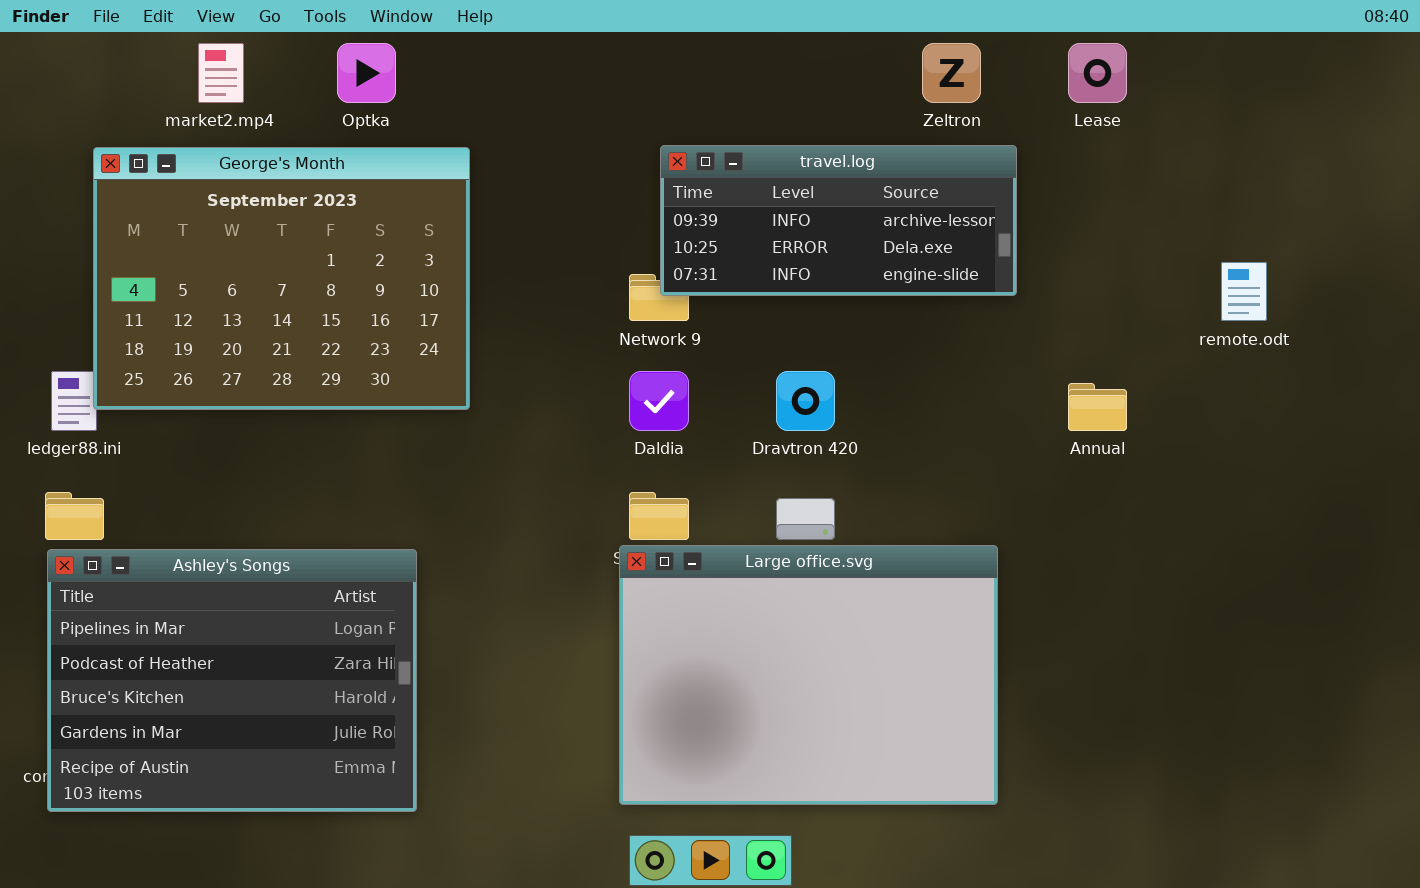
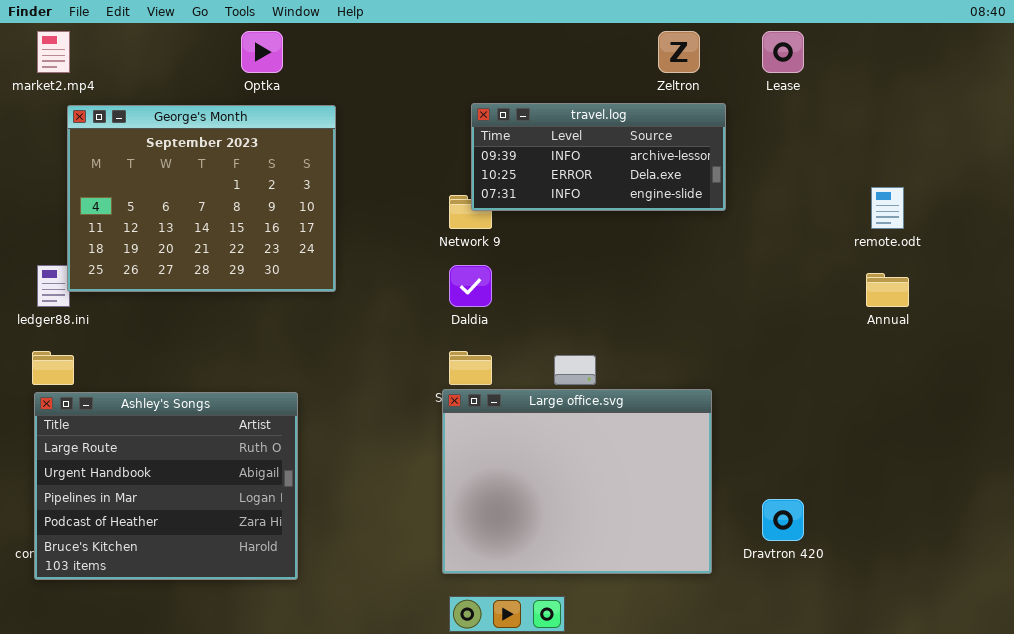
market2.mp4: [198,43,244,103] -> [37,31,70,73], moved
Dravtron 420: [776,371,835,431] -> [762,499,804,541], moved
Annual: [1068,383,1127,431] -> [866,273,909,307], moved
Ashley's Songs: [47,549,417,812] -> [34,392,298,580], scrolled up 2 rows

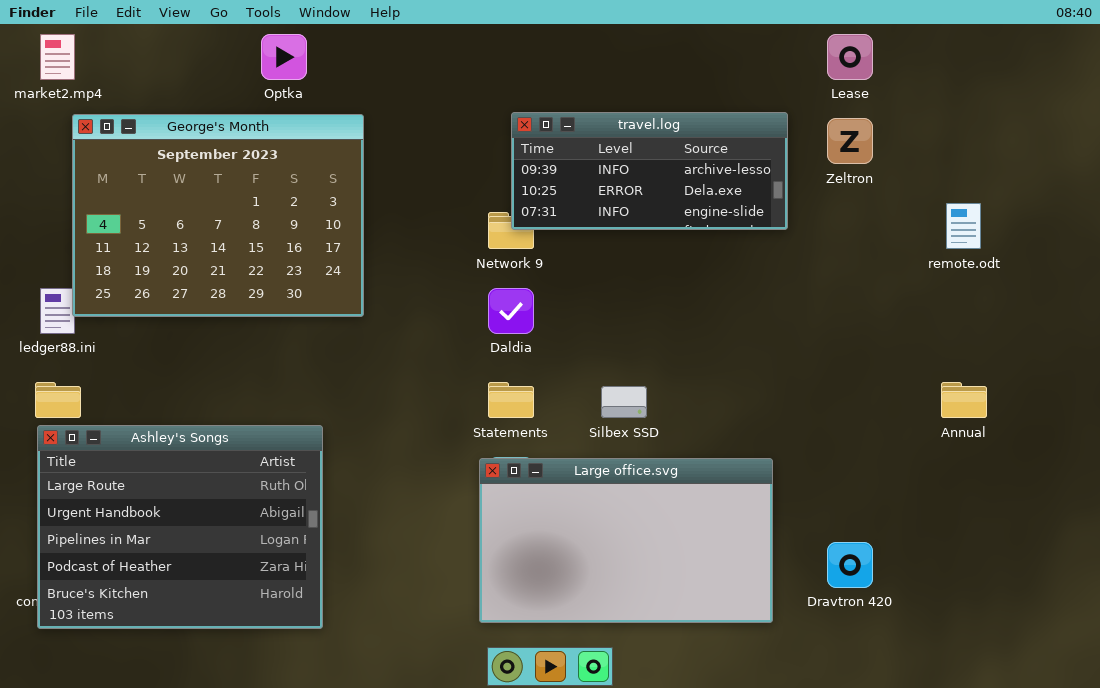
Zeltron: [658,31,700,73] -> [827,118,873,164], moved
Annual: [866,273,909,307] -> [941,382,987,418], moved
Large office.svg: [442,389,712,574] -> [479,458,773,623], resized

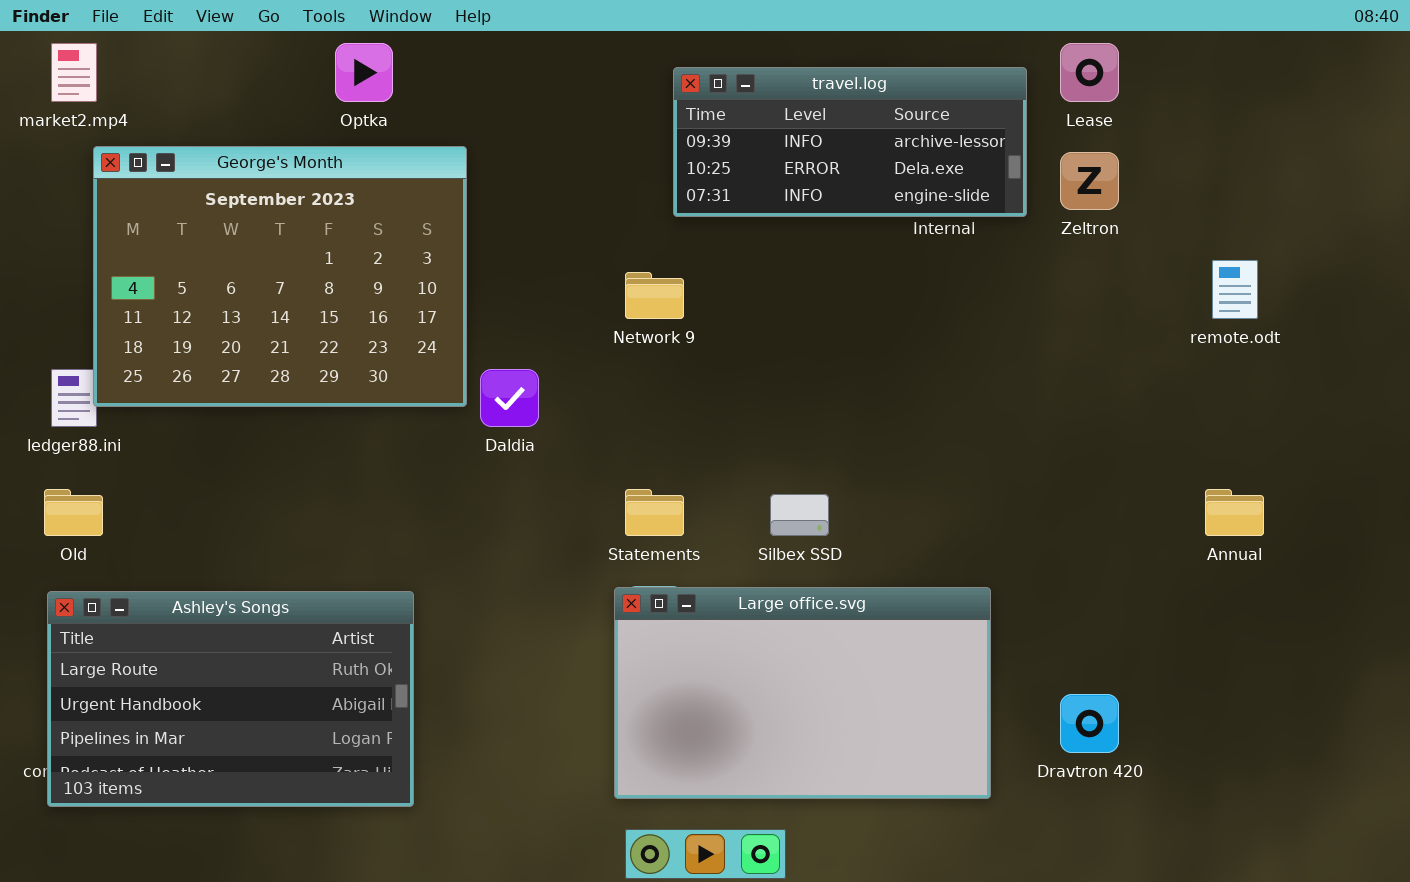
travel.log: [511,112,788,230] -> [673,67,1027,217], moved
Daldia: [488,288,534,334] -> [480,369,539,427], moved
Ashley's Songs: [37,425,323,629] -> [47,591,414,807], resized

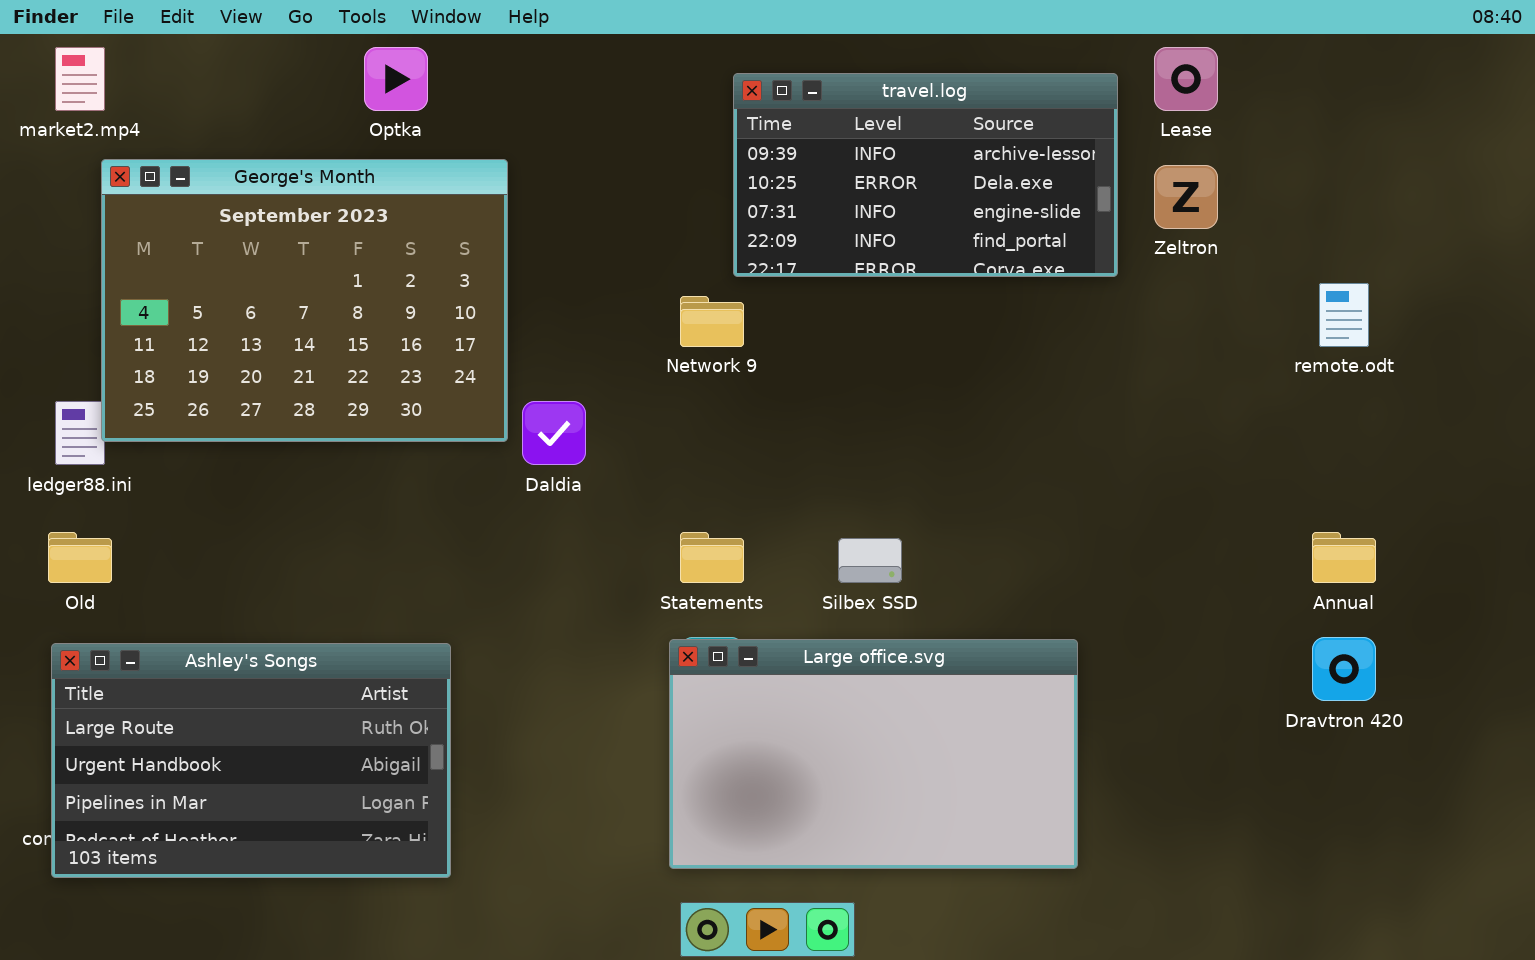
travel.log: [673,67,1027,217] -> [733,73,1118,277], resized
Dravtron 420: [1060,694,1119,753] -> [1312,637,1376,701], moved

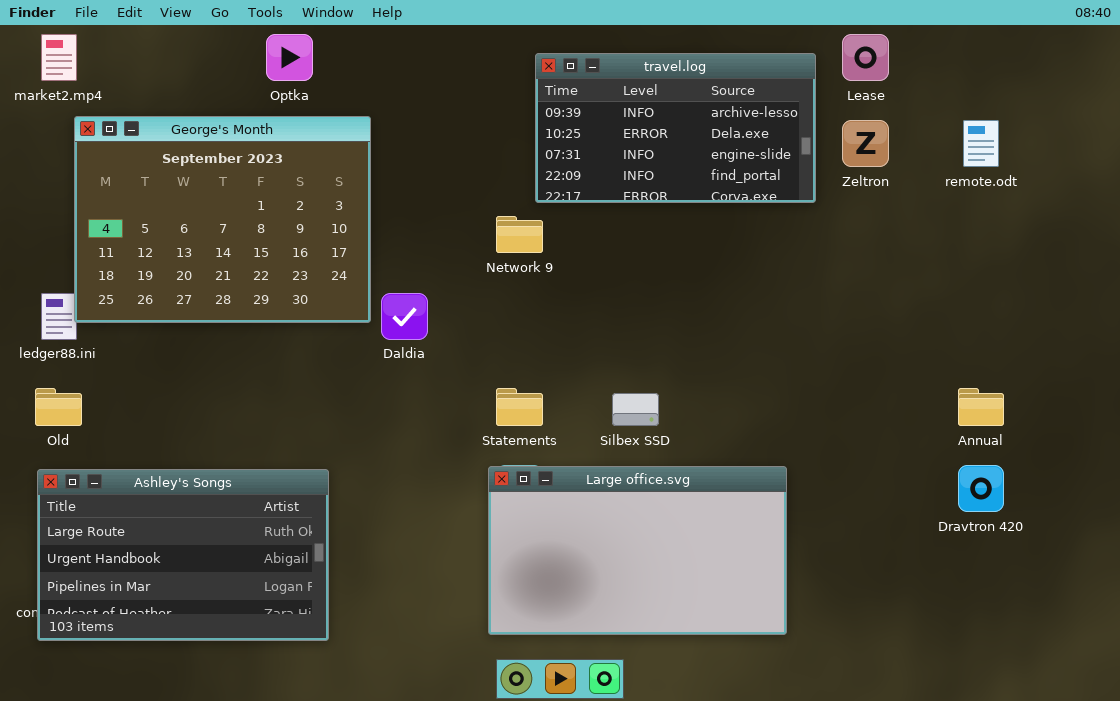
remote.odt: [1319,283,1369,347] -> [963,120,999,167], moved

